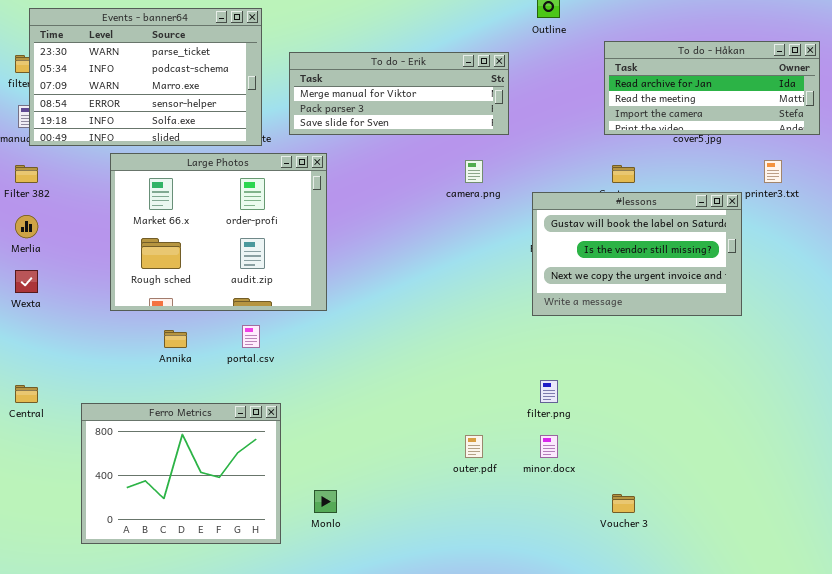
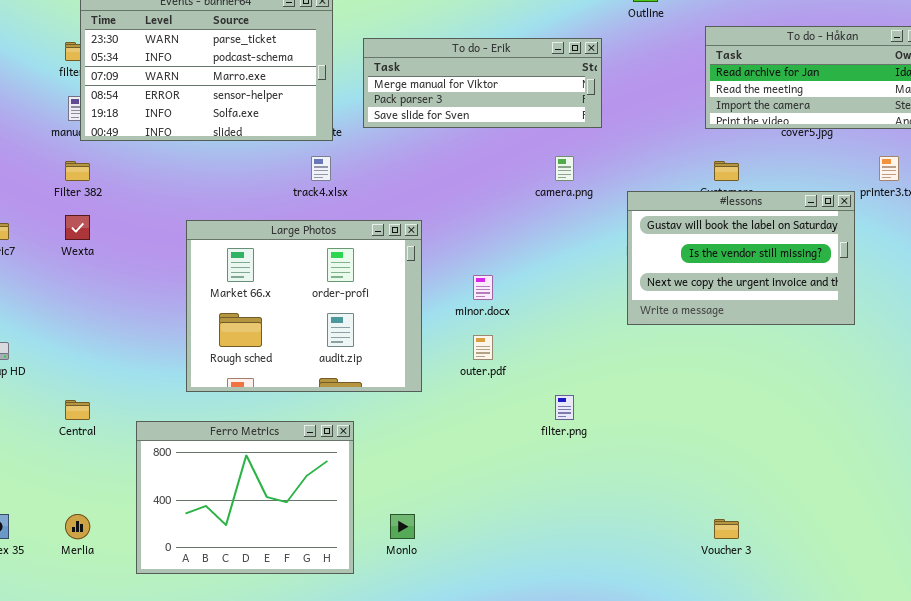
Large Photos: [110,153,327,311] -> [186,220,422,392], moved
Merlia: [15,215,38,238] -> [65,514,90,539], moved
Wexta: [15,270,38,293] -> [65,215,90,240], moved
filter.png: [540,380,558,403] -> [555,395,574,420], moved
outer.pdf: [465,435,483,458] -> [473,335,493,360], moved
minor.docx: [540,435,558,458] -> [473,275,493,300], moved

